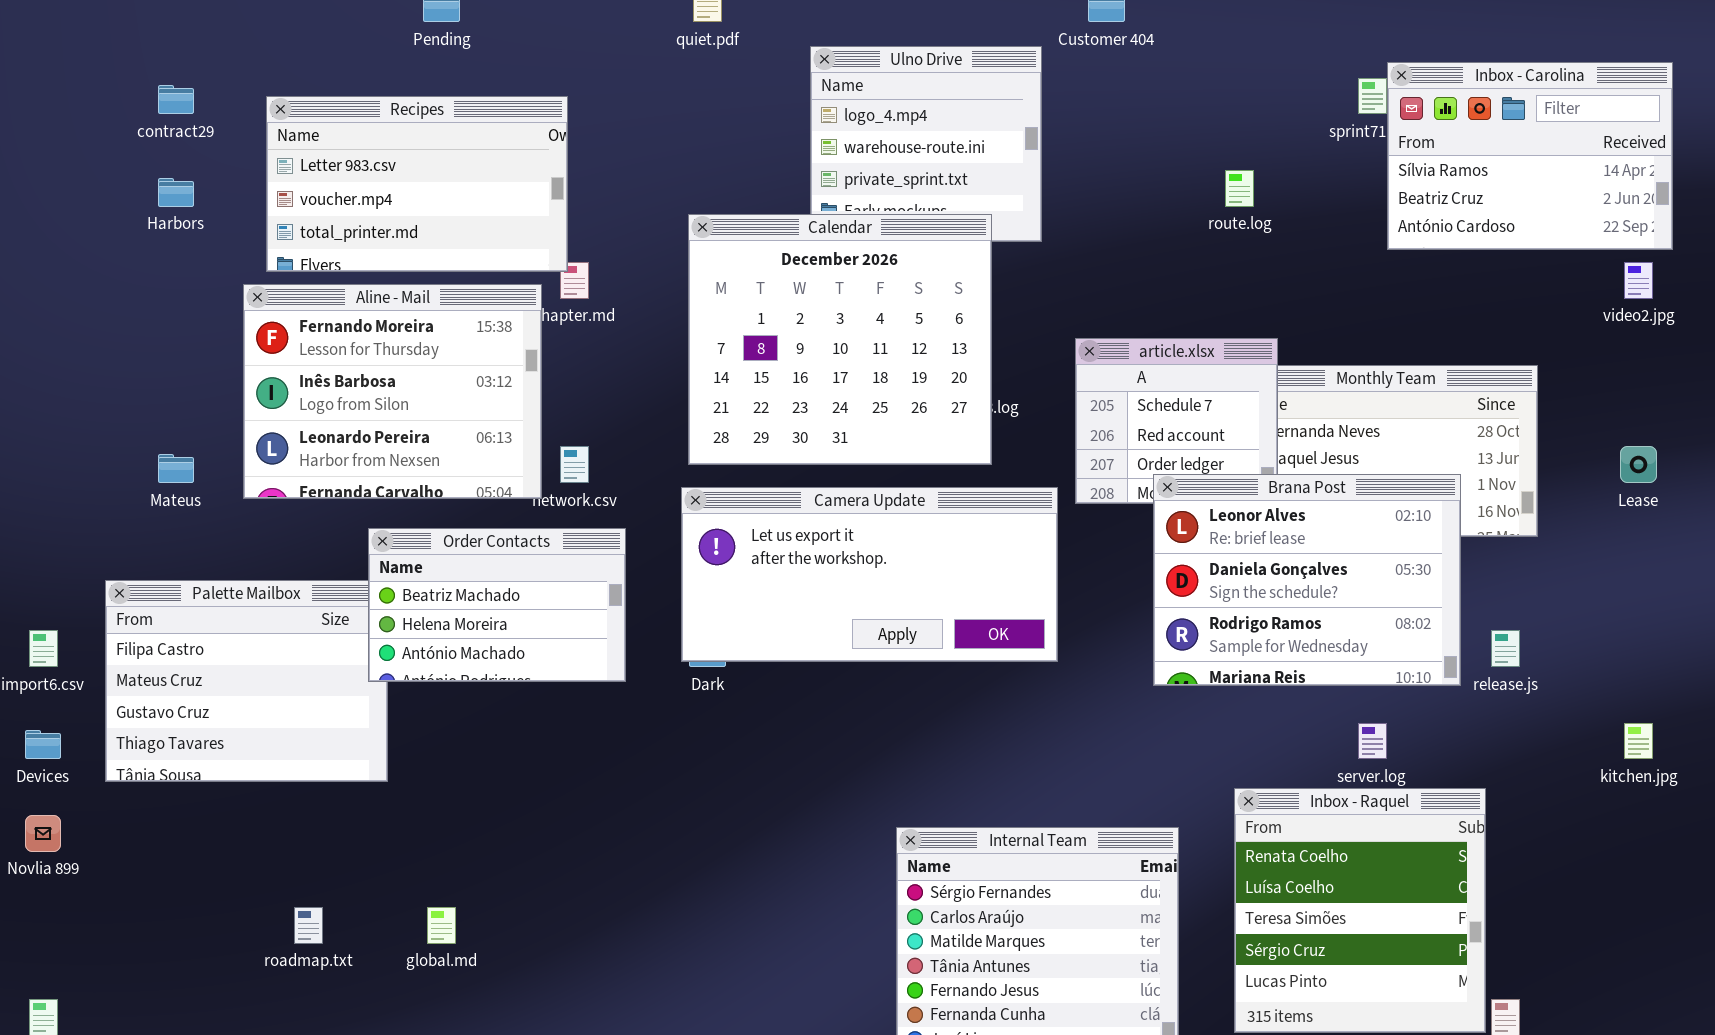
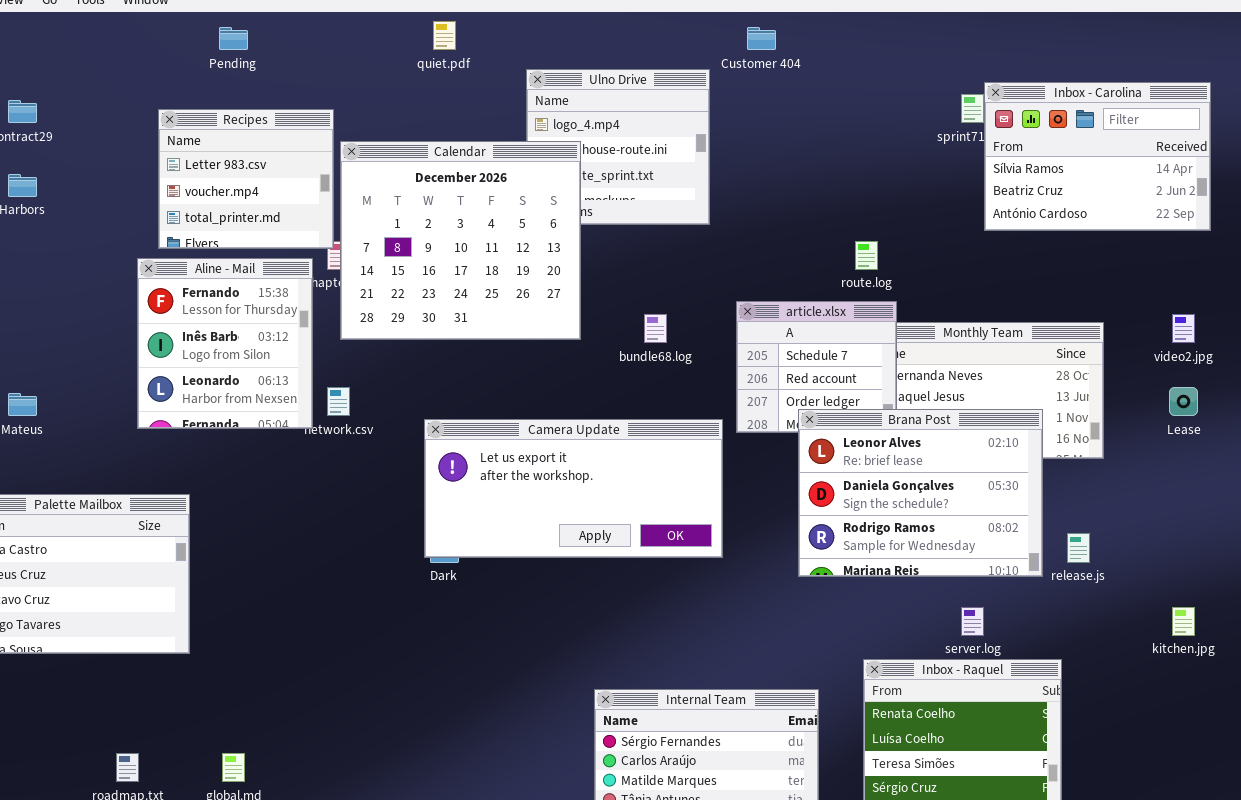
Recipes: [266,96,568,272] -> [158,109,334,249], resized
route.log: [1225,170,1254,207] -> [855,241,878,270], moved
Calendar: [688,214,992,465] -> [340,141,581,340], moved
video2.jpg: [1624,262,1653,299] -> [1172,314,1195,343], moved
Aline - Mail: [243,284,542,499] -> [137,258,313,429], resized
Order Contacts: [368,528,626,682] -> none, closed

